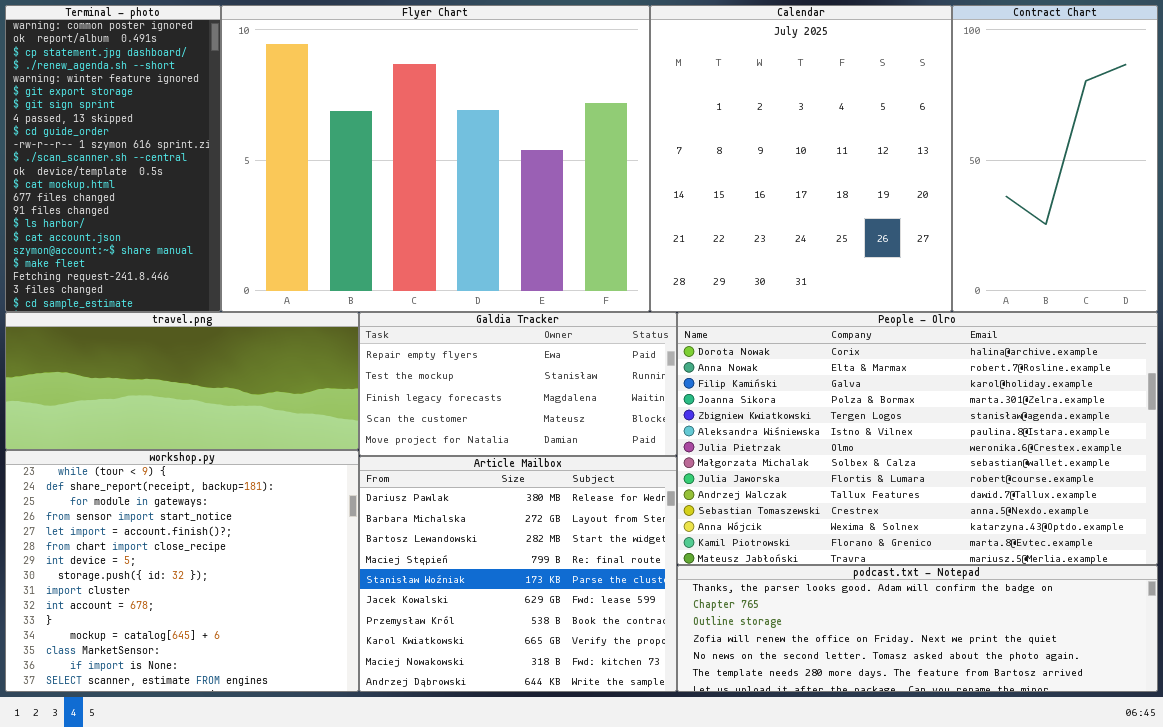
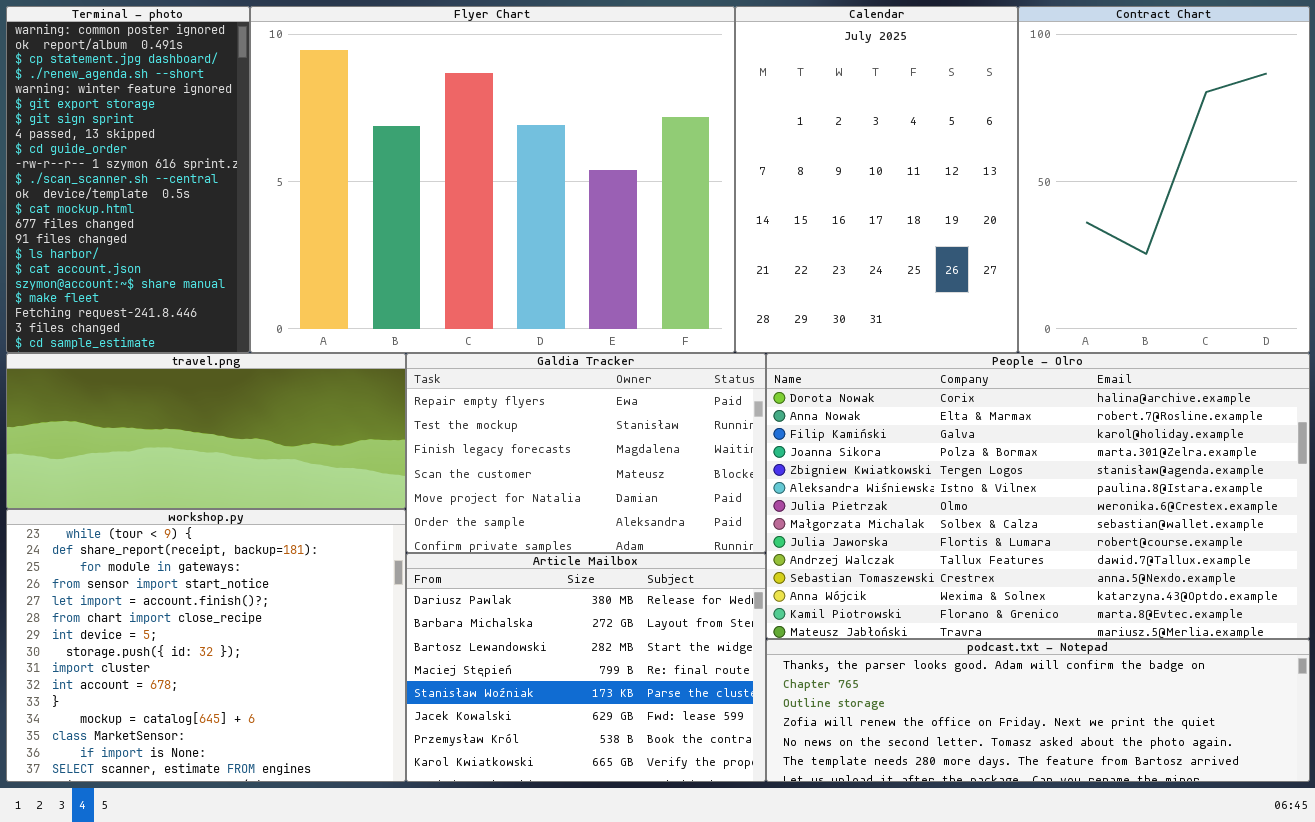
Calendar: [650,5,952,312] -> [735,6,1018,353], resized
Contract Chart: [952,5,1158,312] -> [1018,6,1310,353], resized
Galdia Tracker: [359,312,677,456] -> [406,353,766,553], resized
Article Mailbox: [359,456,677,692] -> [406,553,766,782], resized

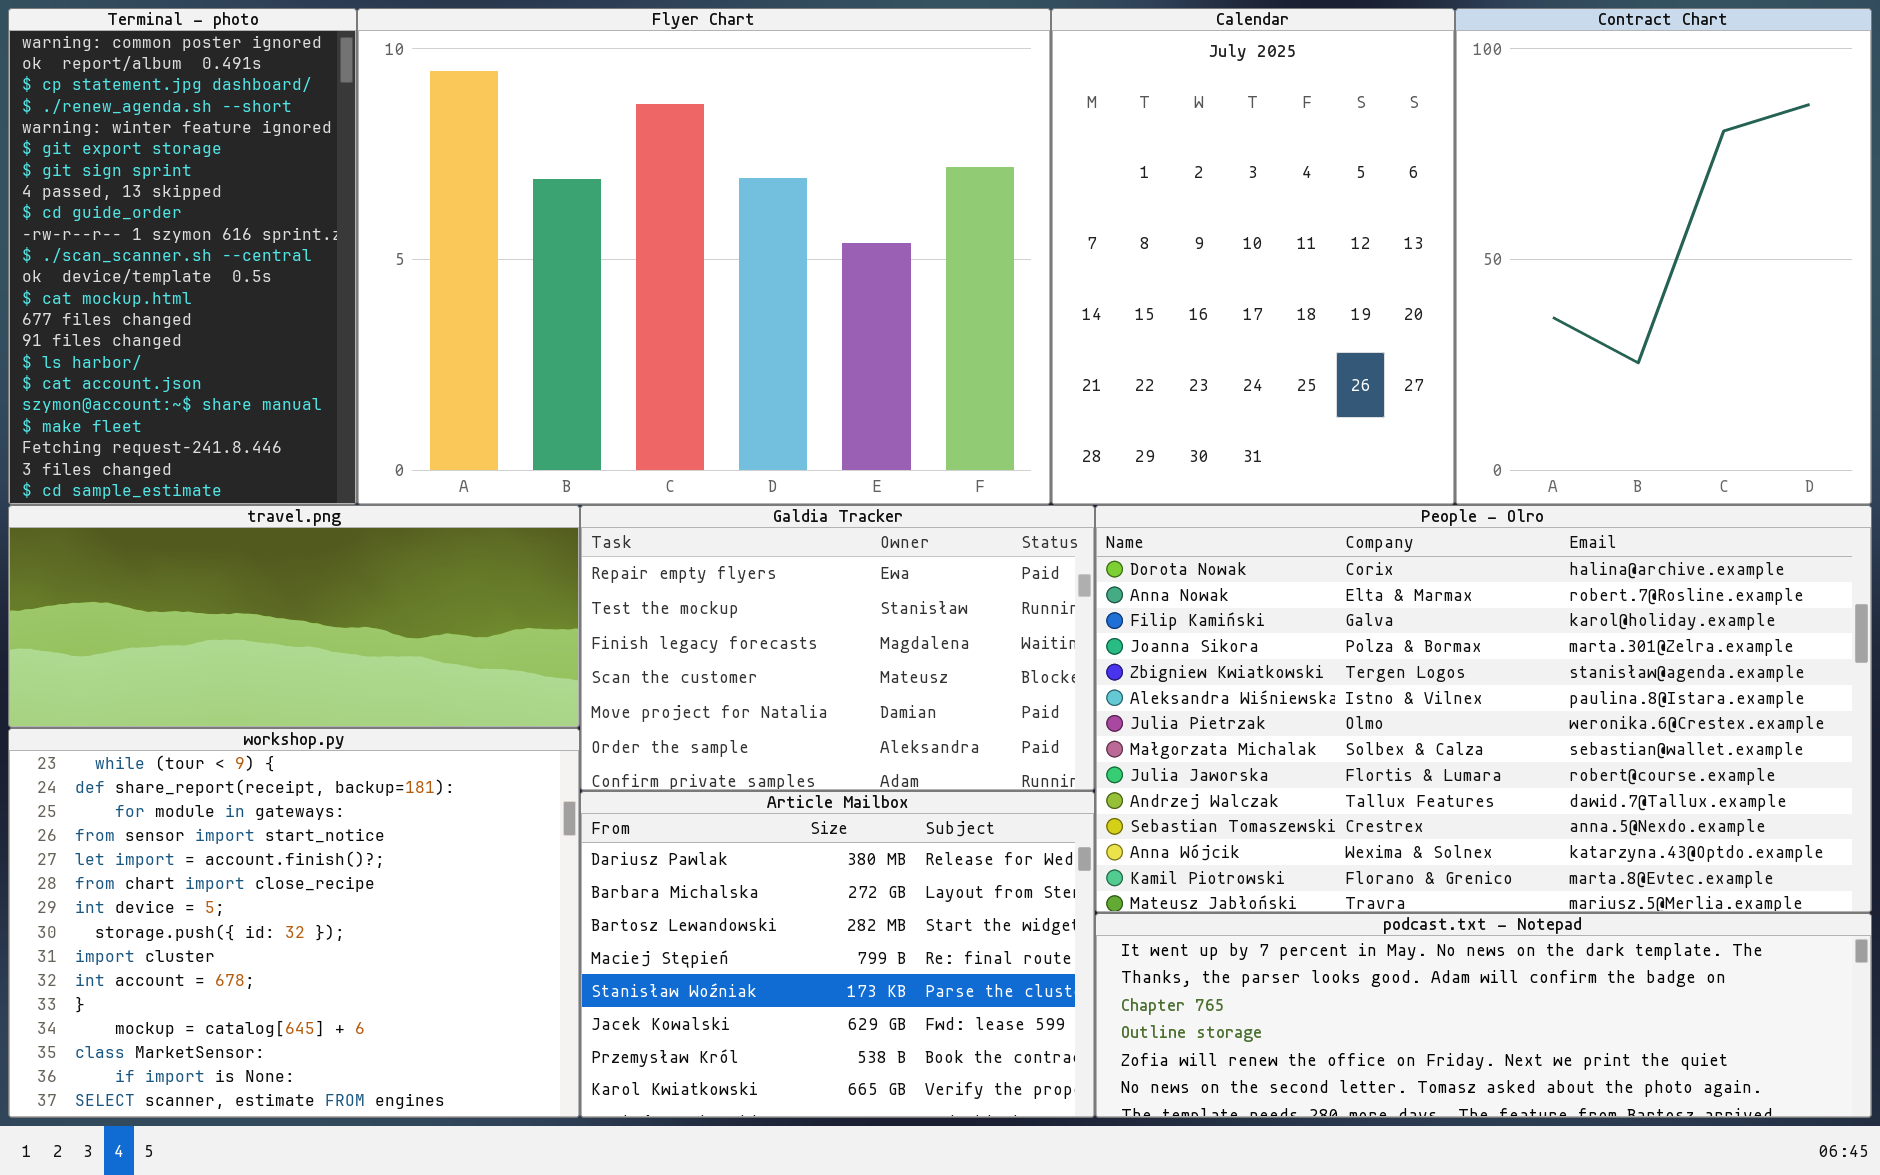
podcast.txt - Notepad: [766,639,1310,782] -> [1095,913,1872,1118], scrolled up 1 row

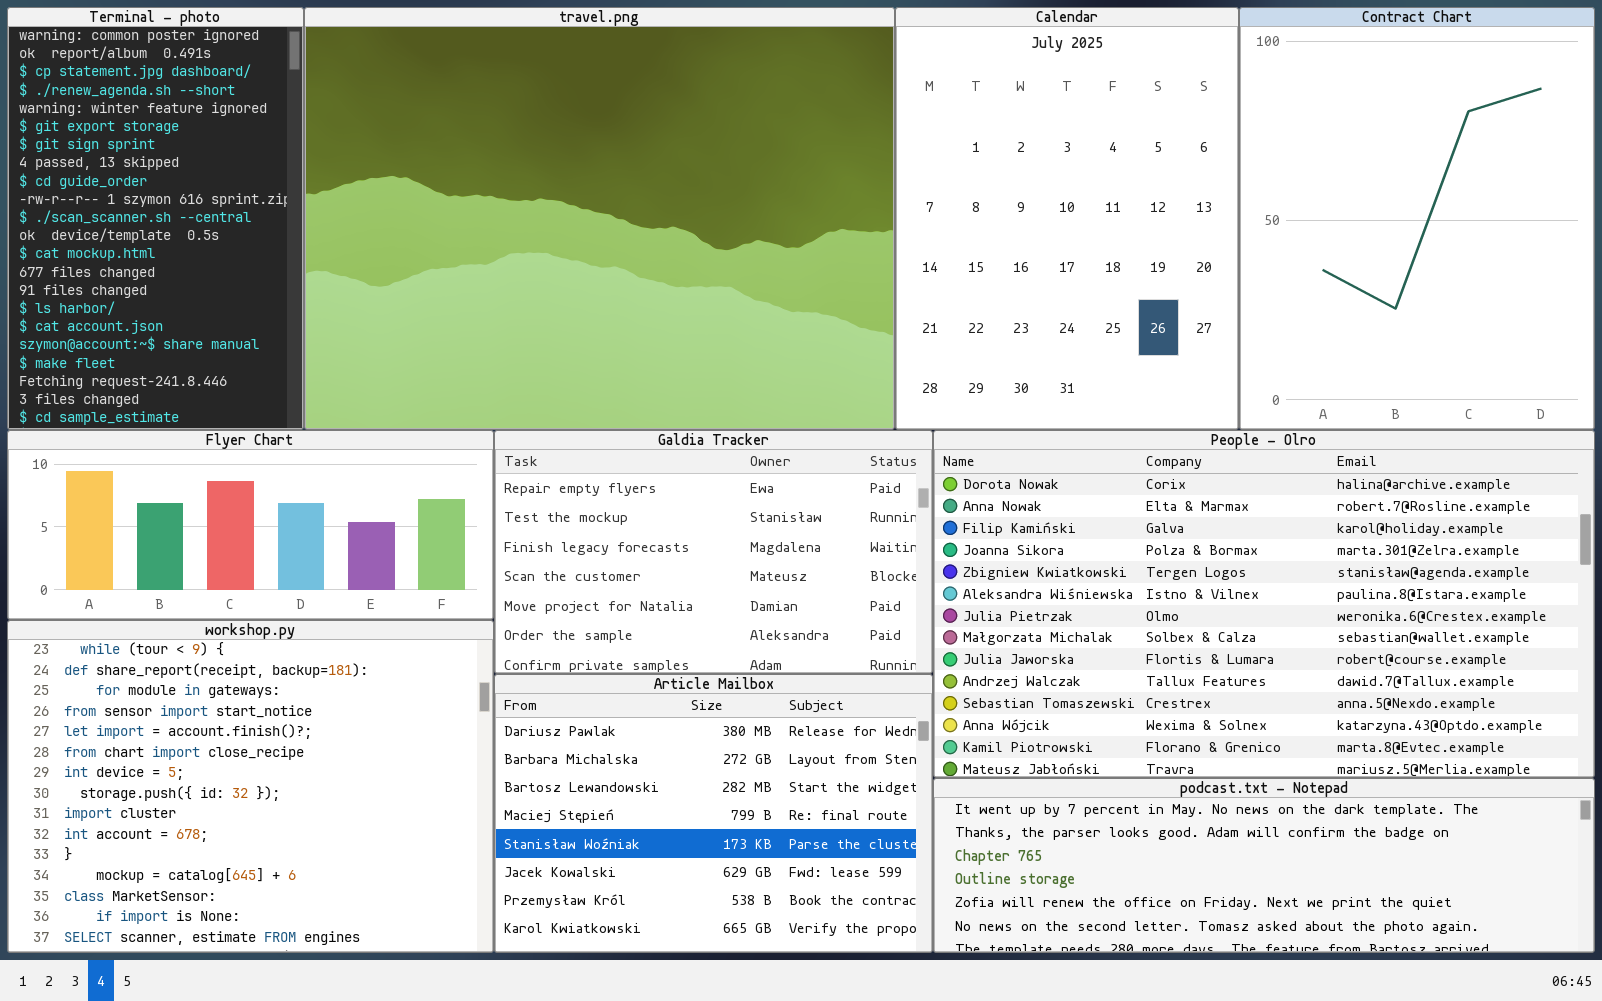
Flyer Chart: [357,8,1051,505] -> [7,430,494,620], moved, resized
travel.png: [8,505,580,728] -> [304,7,895,430], moved, resized

